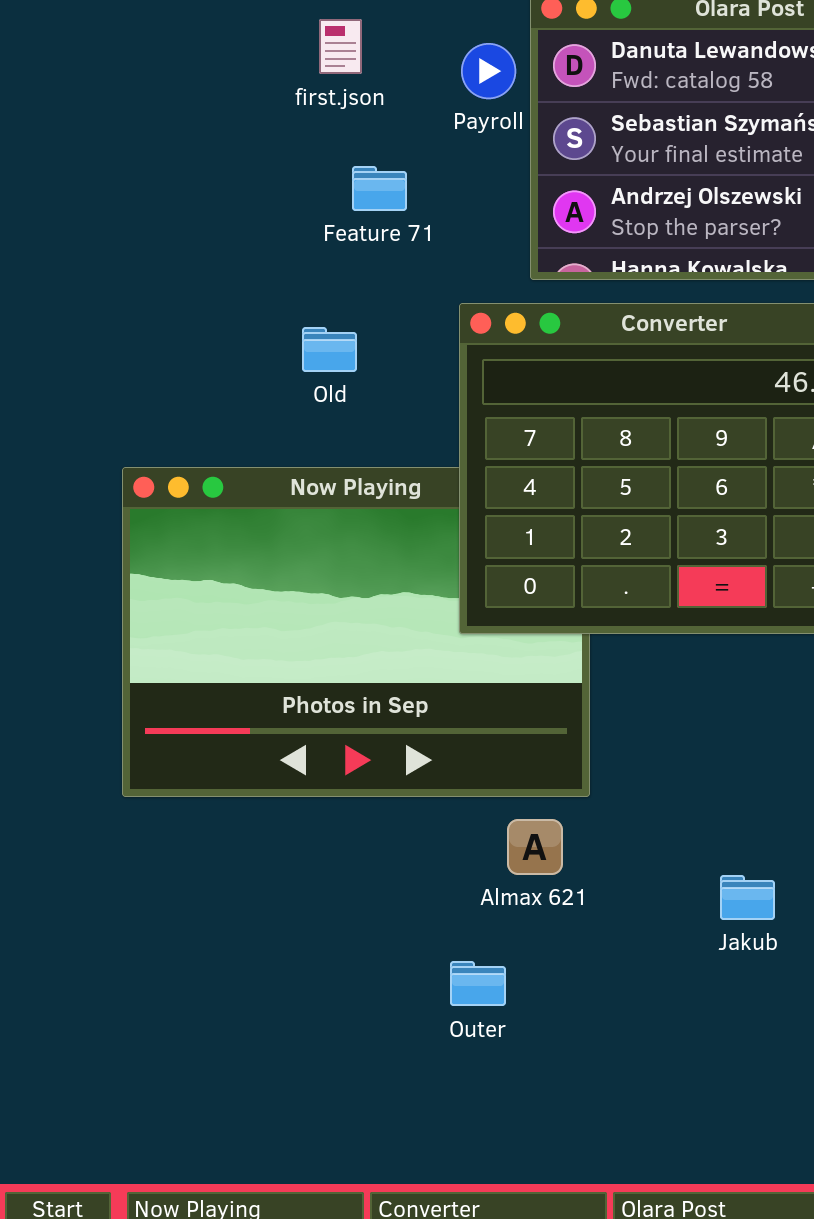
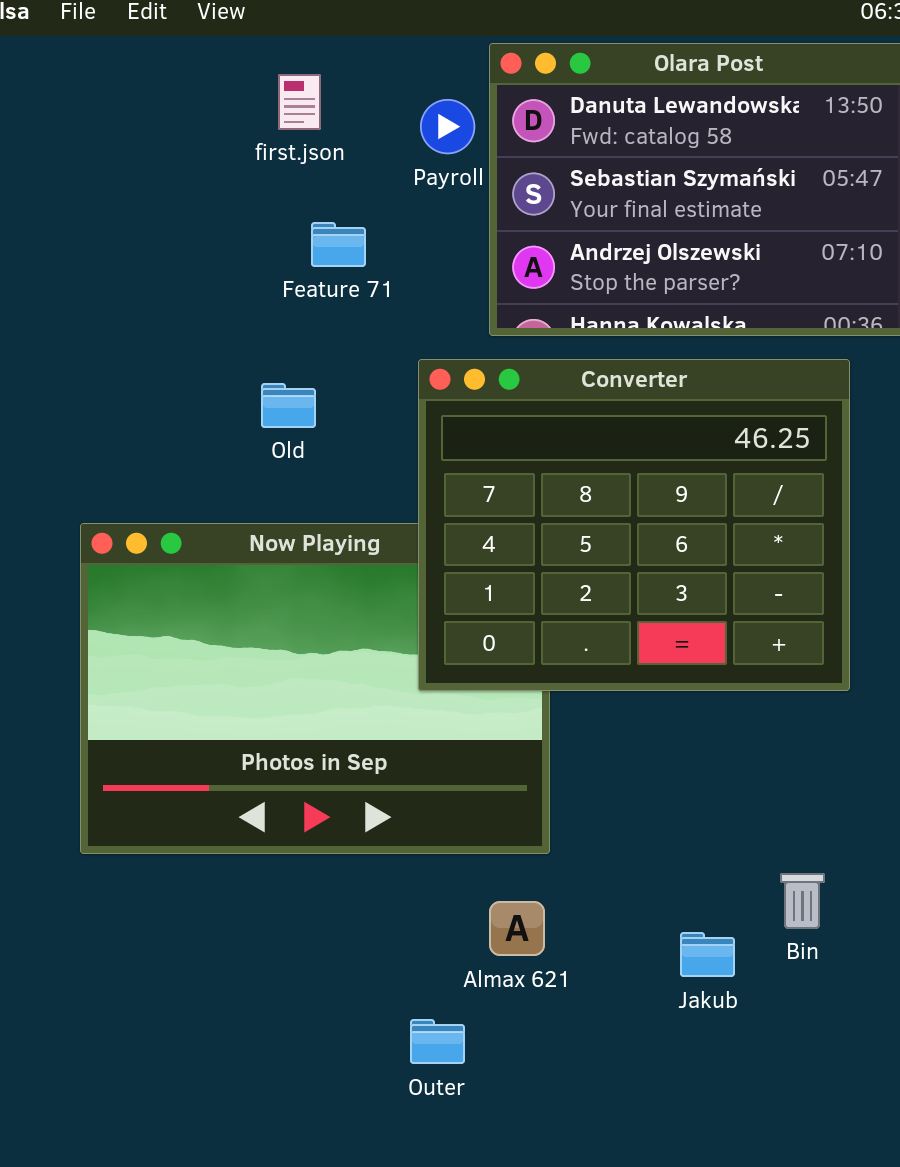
Almax 621: [507,819,563,875] -> [489,901,545,956], moved

